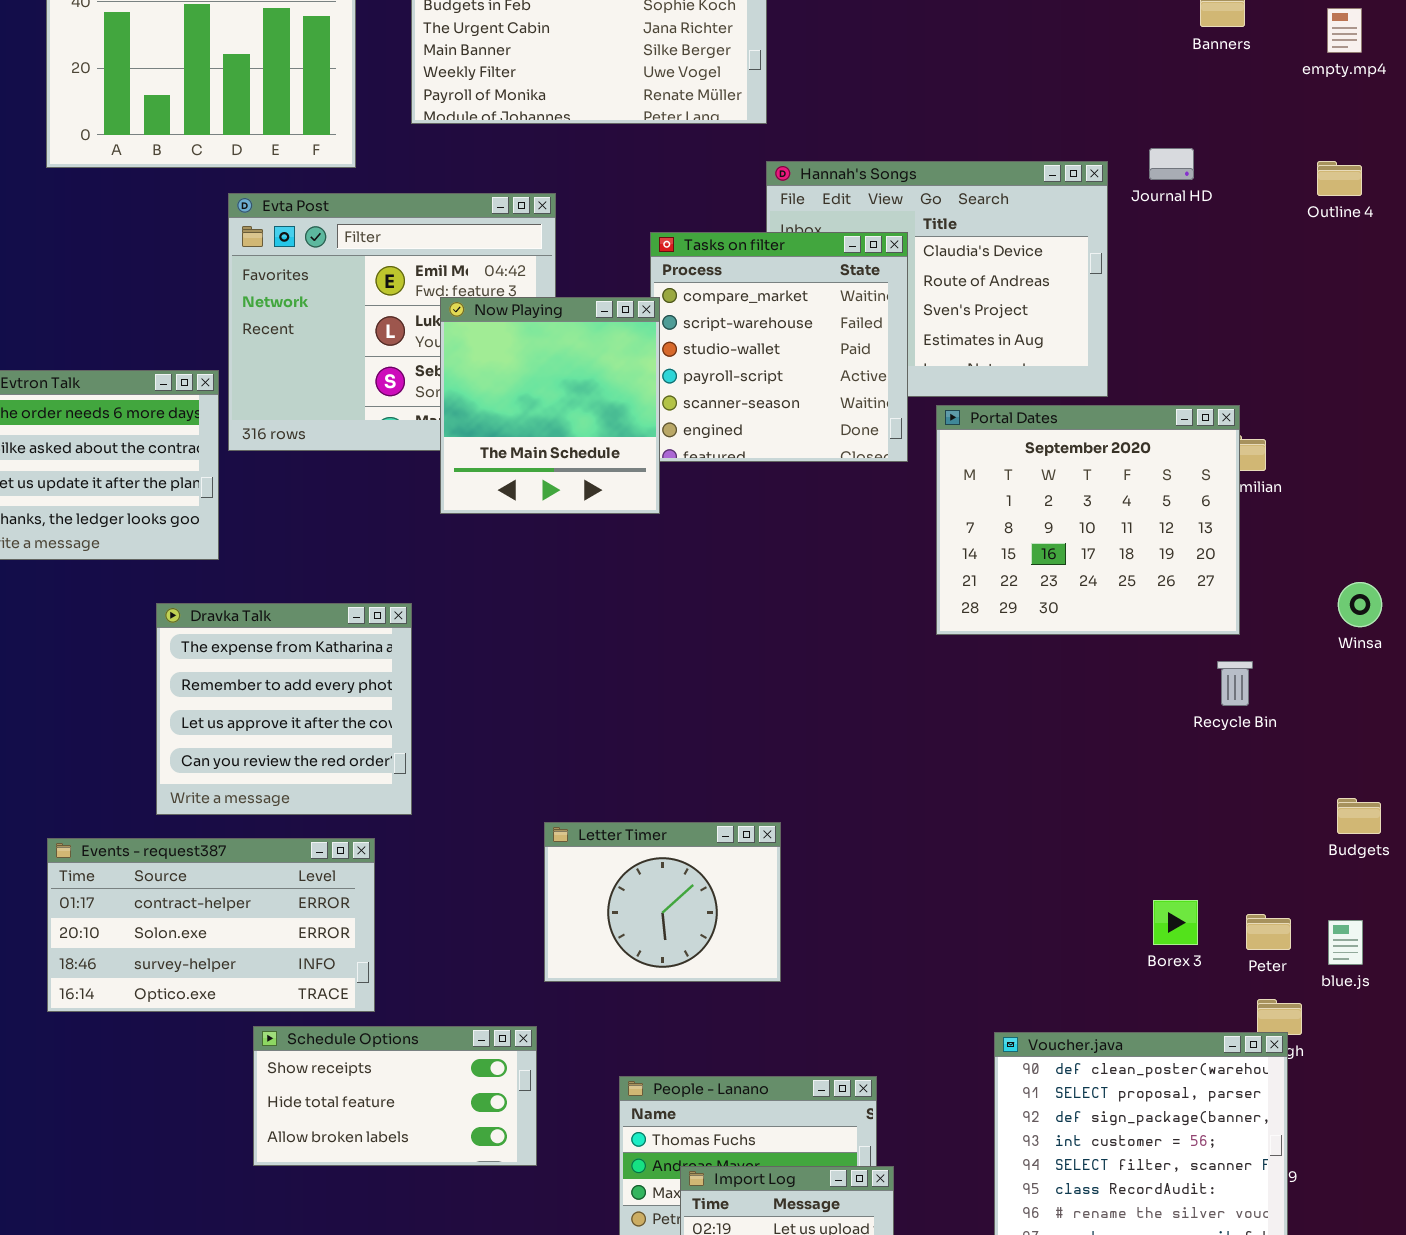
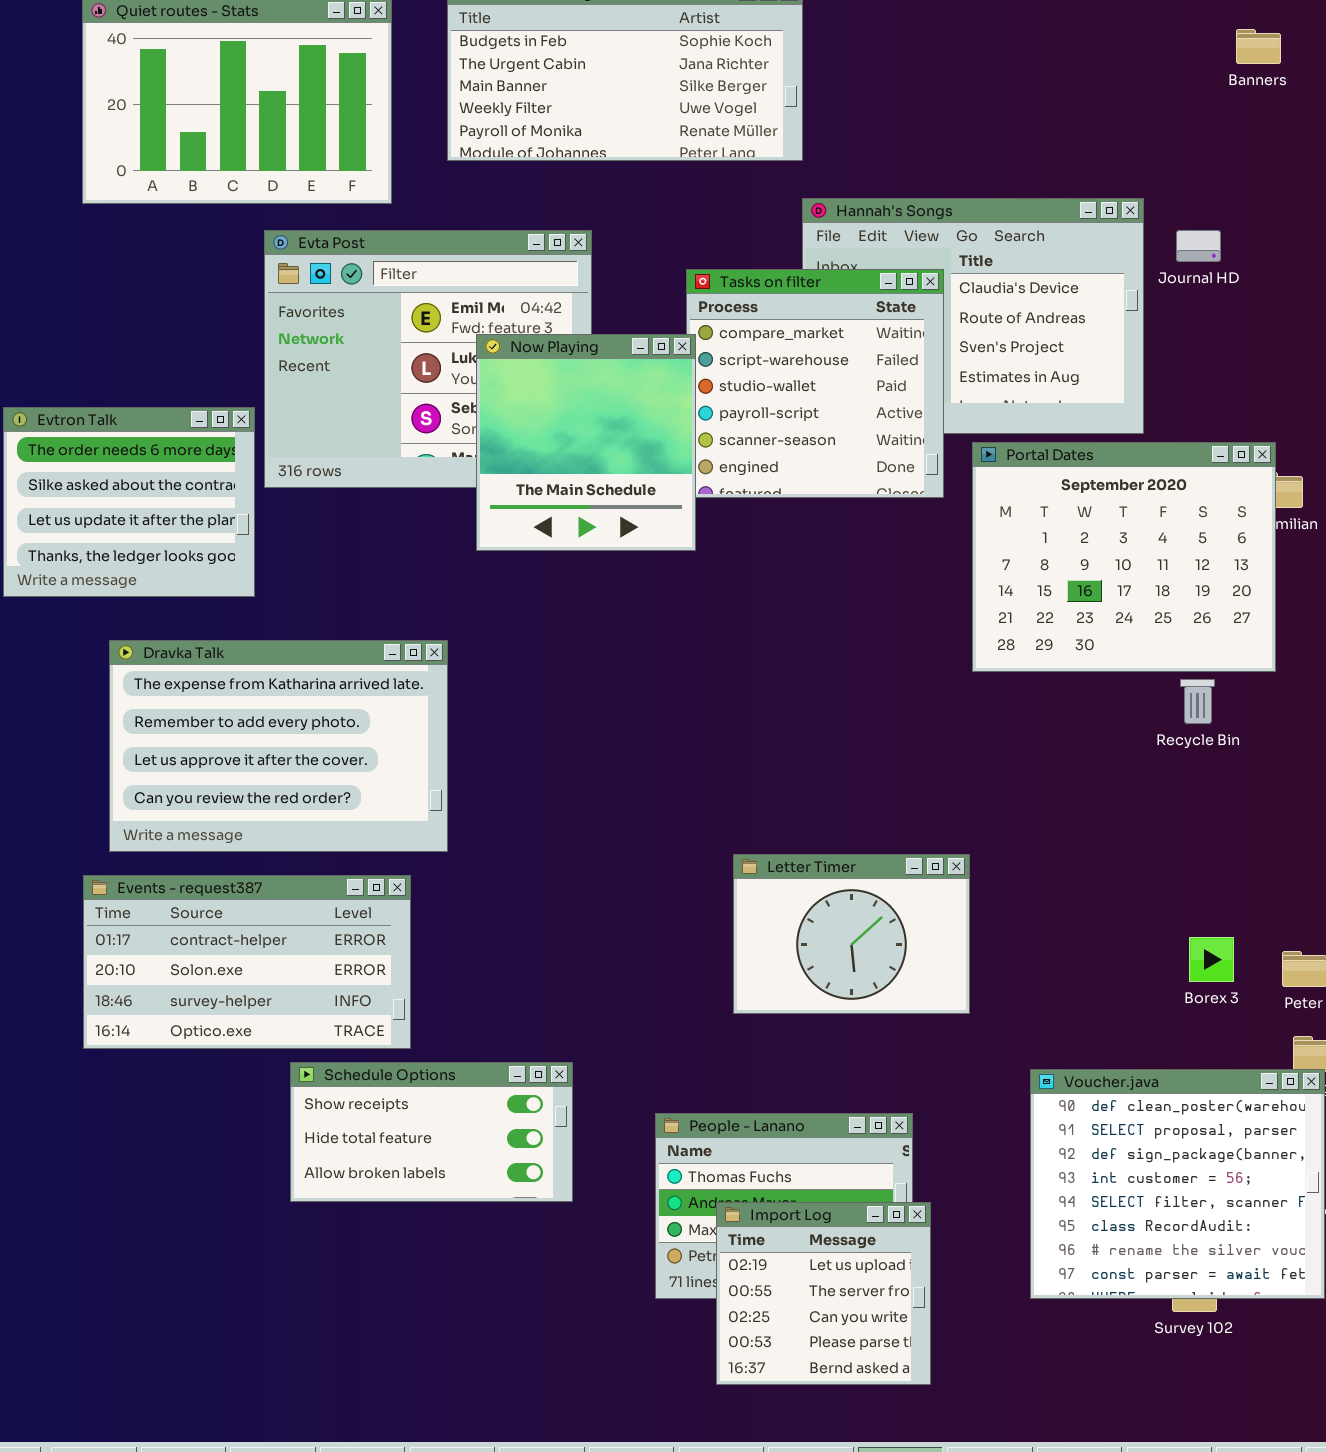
Journal HD: [1149,148,1194,180] -> [1176,230,1221,262], moved
Dravka Talk: [156,603,412,815] -> [109,640,448,852], resized
Recycle Bin: [1217,661,1253,706] -> [1180,679,1215,724], moved
Letter Timer: [544,822,781,982] -> [733,854,970,1014], moved

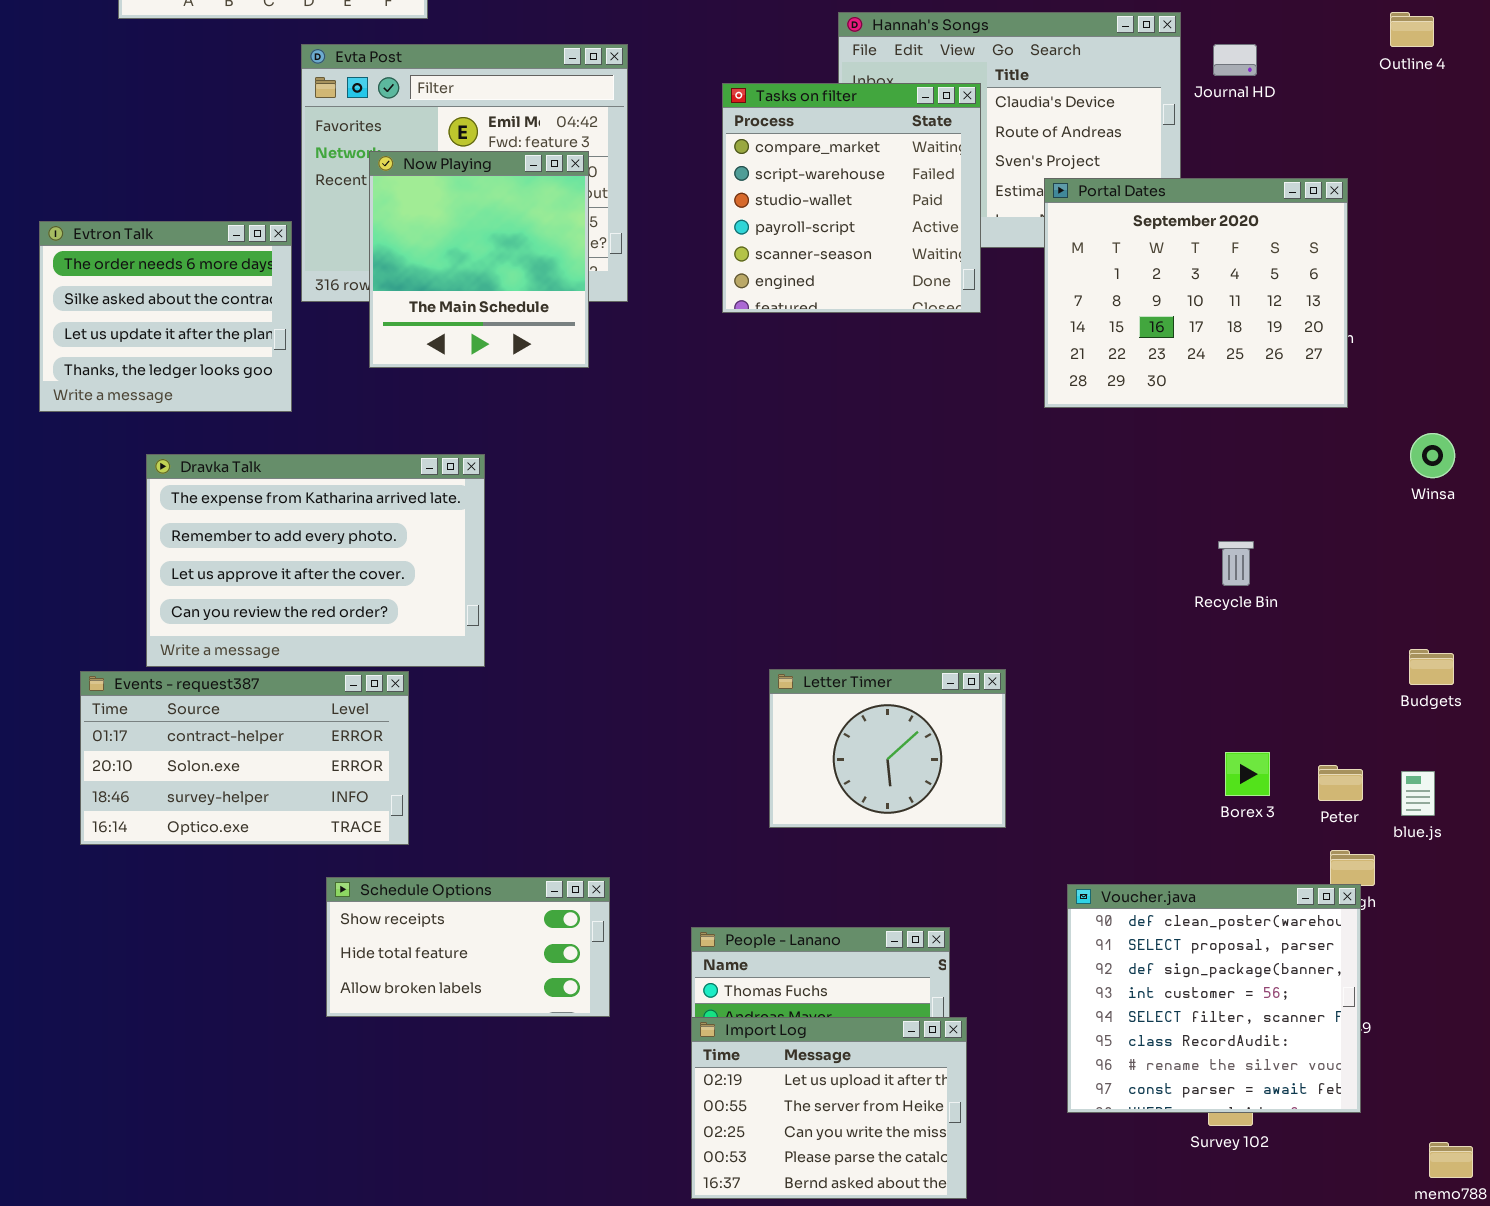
Now Playing: [476,334,696,551] -> [369,151,589,368], moved
Portal Dates: [972,442,1276,672] -> [1044,178,1348,408], moved
Recycle Bin: [1180,679,1215,724] -> [1218,541,1254,586], moved
Events - request387: [83,875,411,1049] -> [80,671,409,845], moved
Import Log: [716,1202,931,1385] -> [691,1017,967,1199], resized

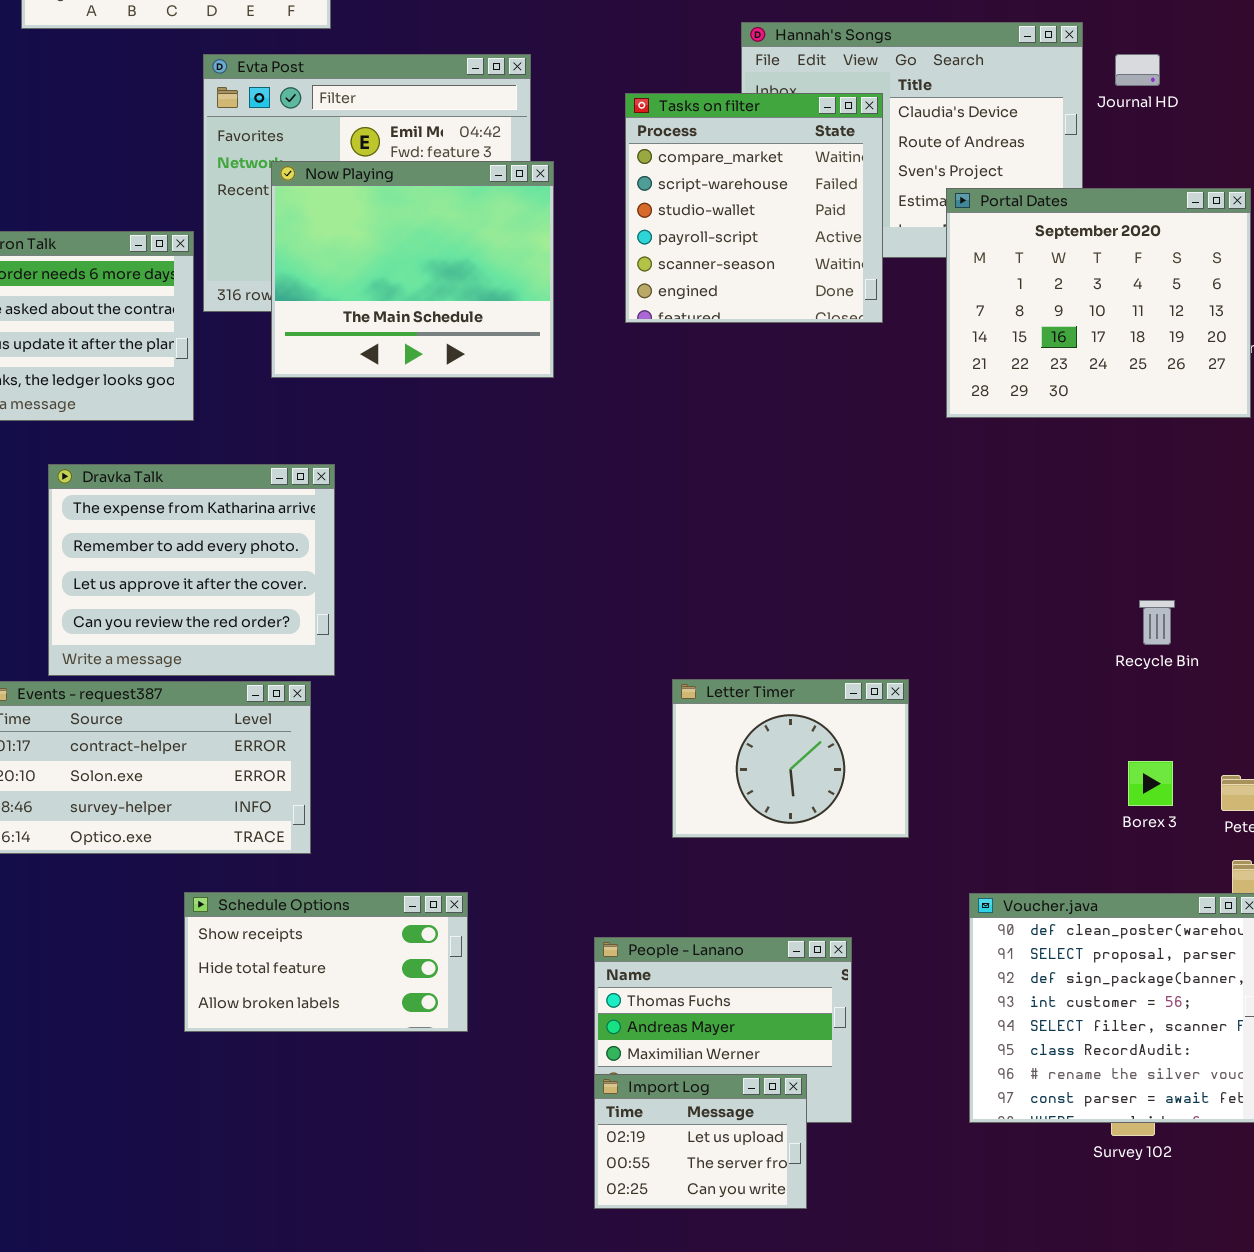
Now Playing: [369,151,589,368] -> [271,161,554,378], resized
Dravka Talk: [146,454,485,667] -> [48,464,335,676], resized
Recycle Bin: [1218,541,1254,586] -> [1139,600,1175,645], moved
Schedule Options: [326,877,610,1017] -> [184,892,468,1032], moved
Import Log: [691,1017,967,1199] -> [594,1074,807,1209], resized

